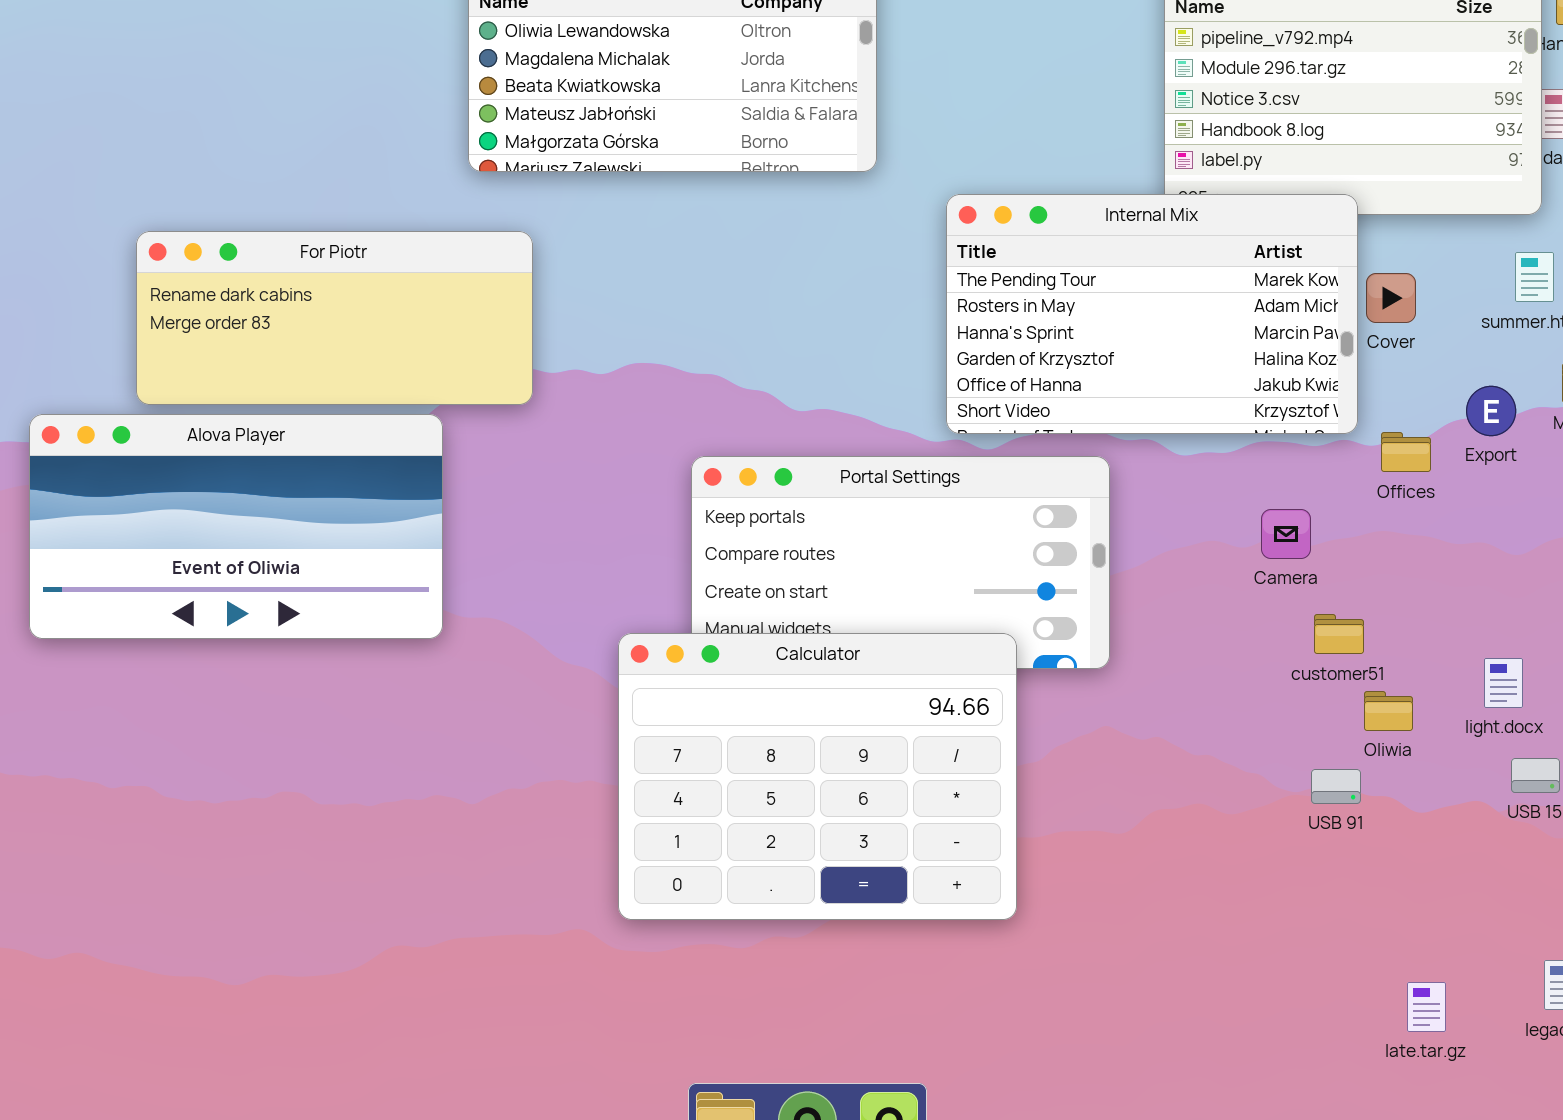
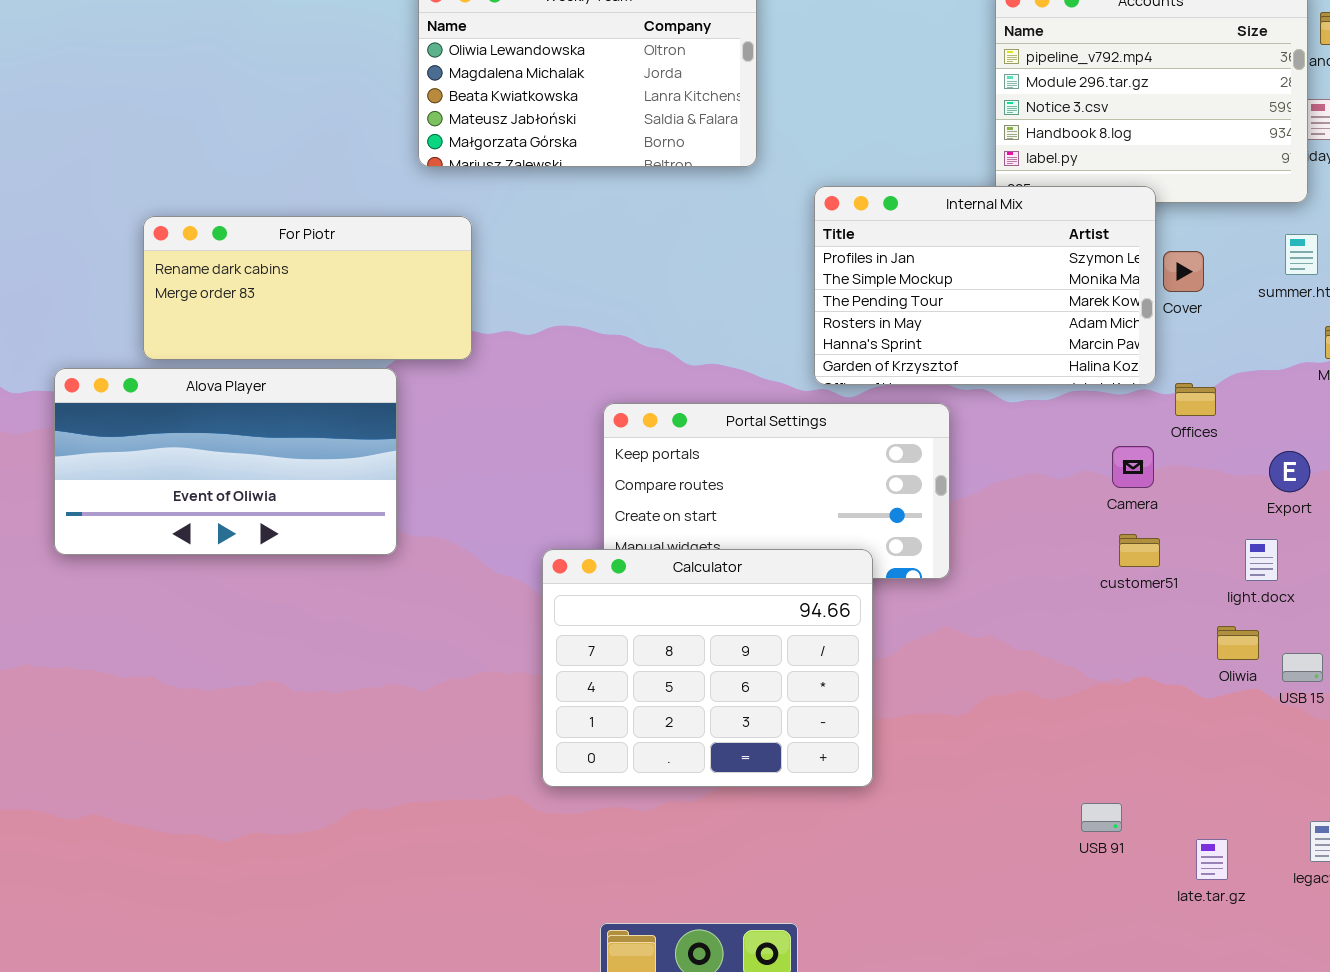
Internal Mix: [946,194,1358,434] -> [814,186,1156,385], scrolled up 2 rows
Export: [1466,386,1516,436] -> [1269,451,1310,492], moved
Camera: [1261,509,1311,559] -> [1112,446,1154,488], moved
light.docx: [1484,658,1523,708] -> [1245,539,1278,581], moved
Oliwia: [1364,691,1413,731] -> [1217,626,1259,660], moved
USB 91: [1311,769,1361,804] -> [1081,803,1122,832], moved

